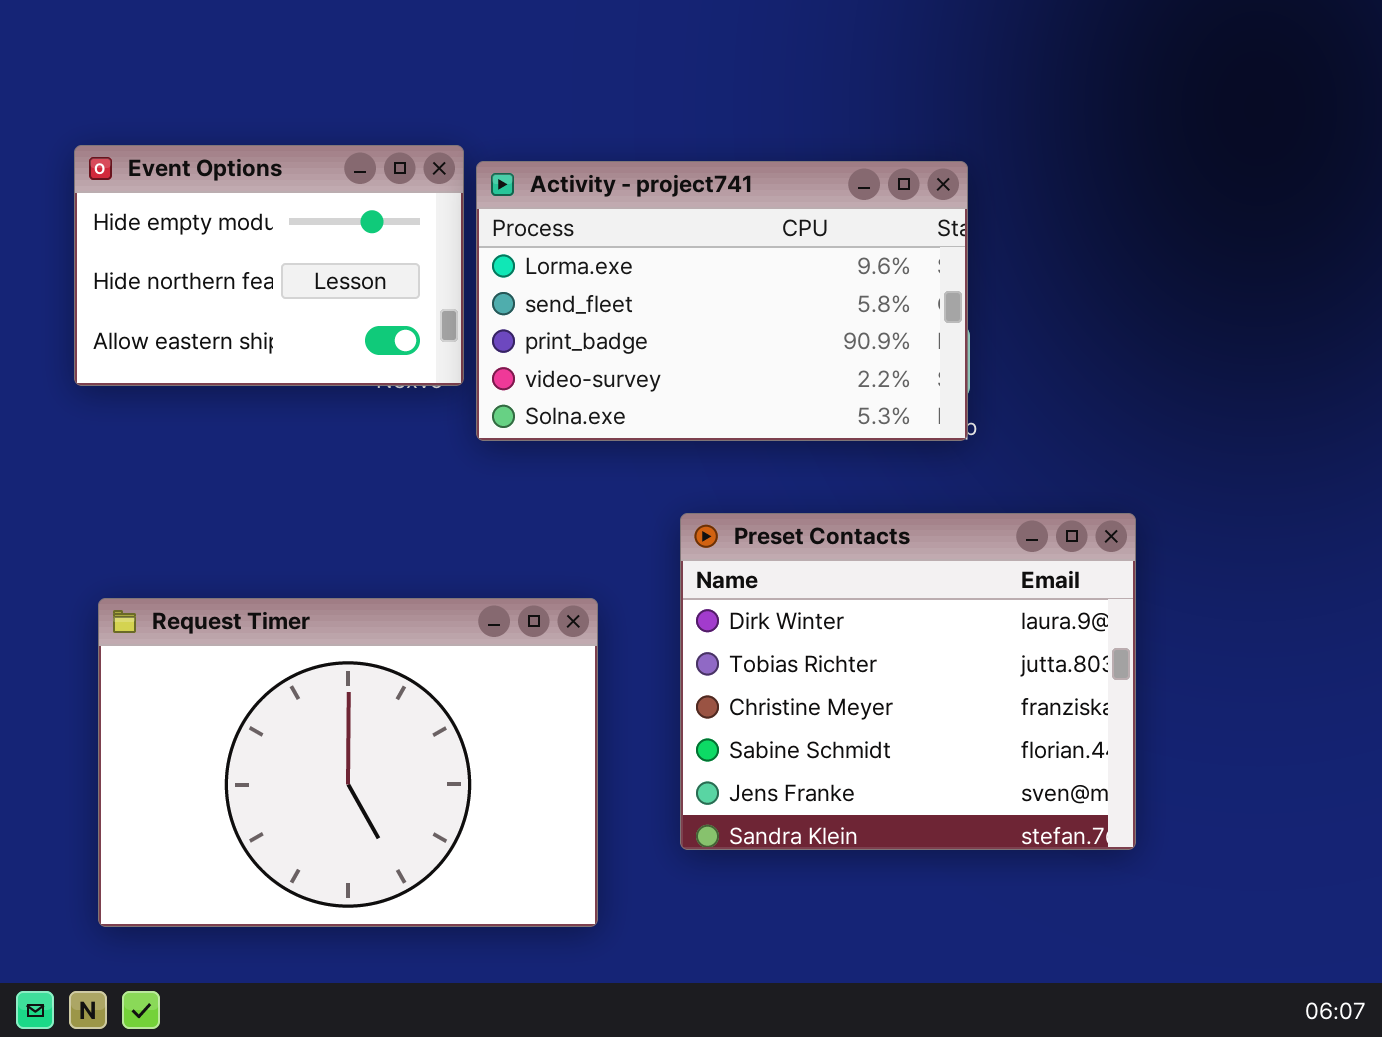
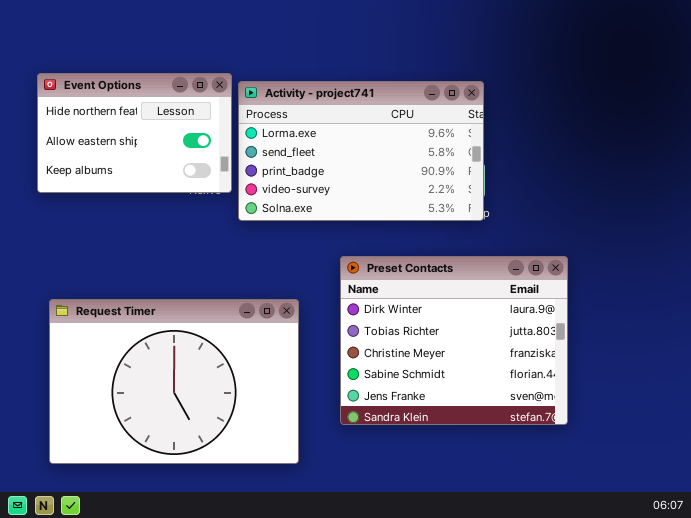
Event Options: [74,145,464,386] -> [37,73,232,193], scrolled down 1 row

